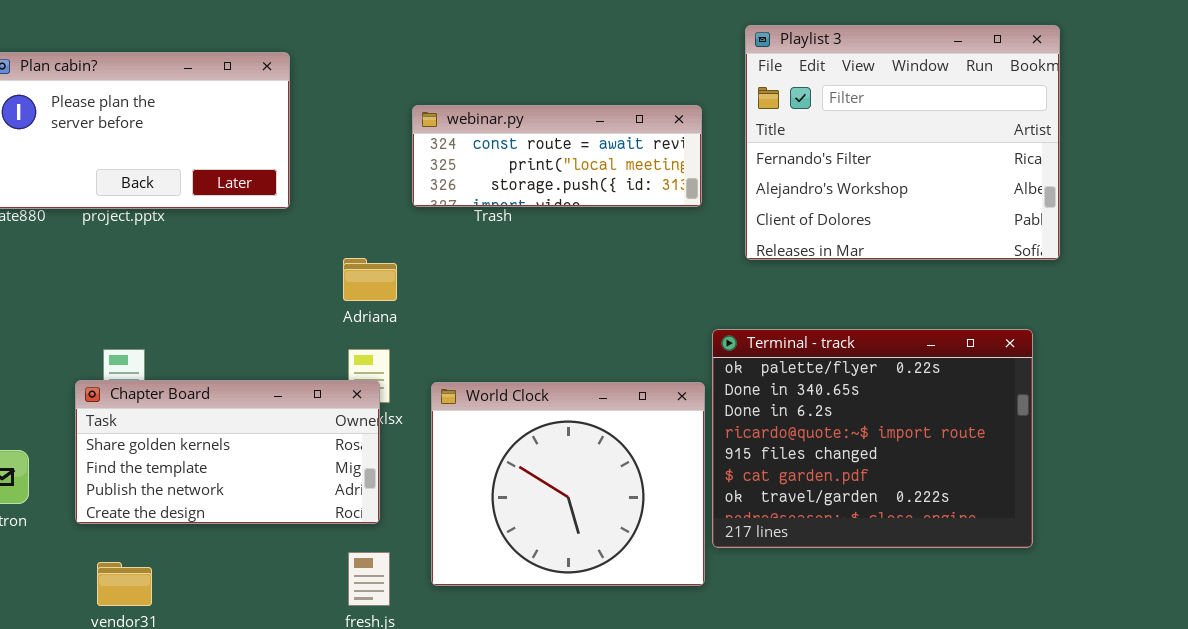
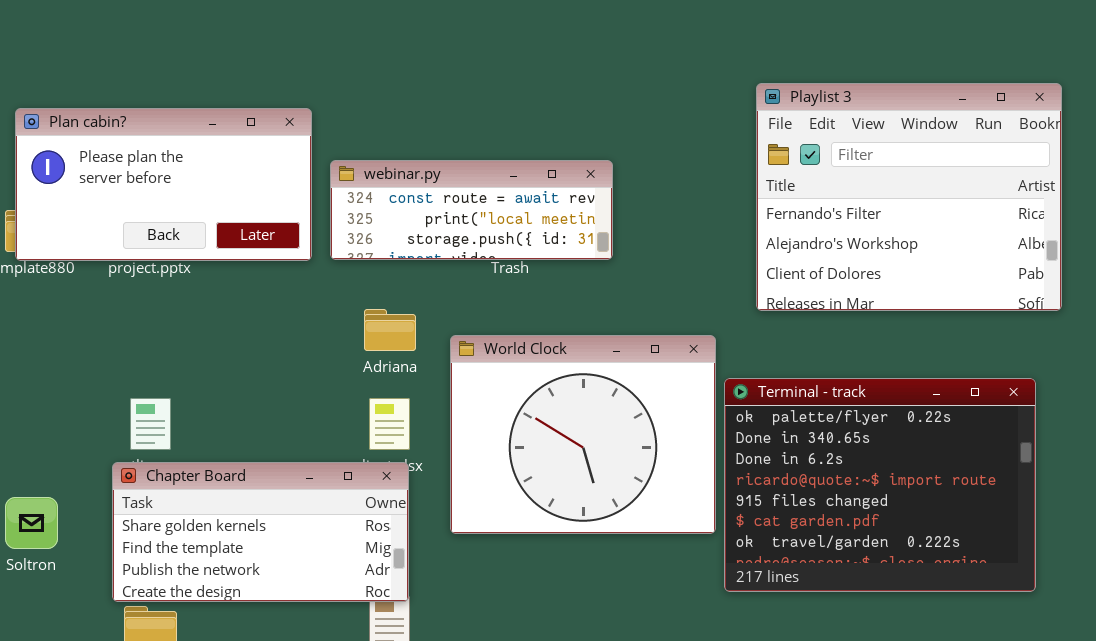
webinar.py: [412,105,702,207] -> [330,160,613,260], moved
Chapter Board: [75,380,380,524] -> [112,462,409,602], moved
World Clock: [431,382,705,586] -> [450,335,716,534], moved

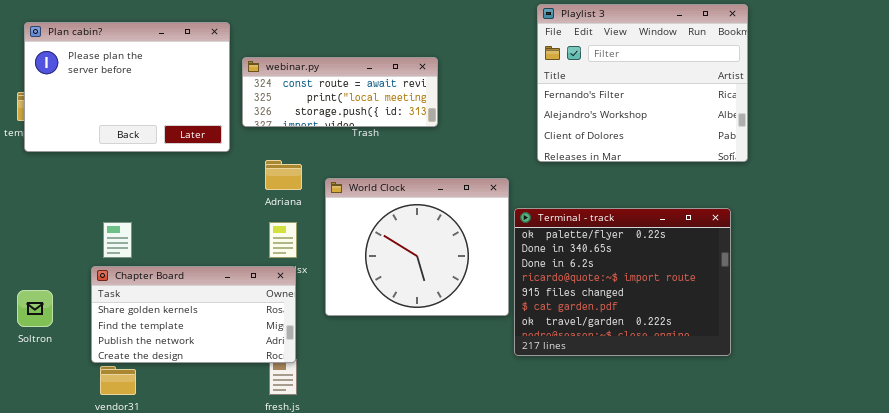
Plan cabin?: [15,108,312,261] -> [24,22,230,152], resized

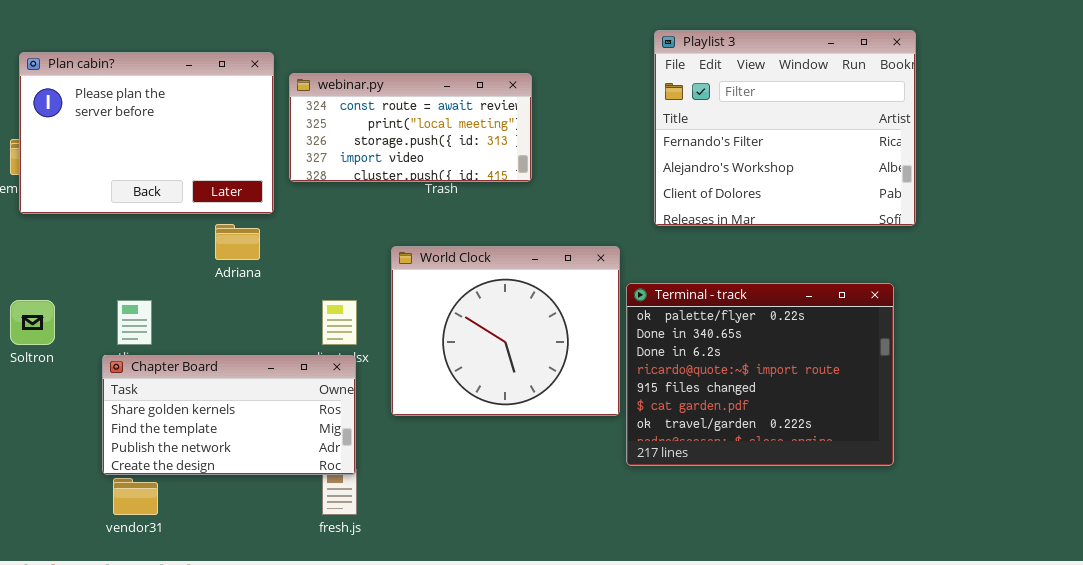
webinar.py: [242,57,438,127] -> [289,73,532,182], resized
Adriana: [265,160,302,190] -> [215,224,260,260], moved
Soltron: [17,290,53,327] -> [10,300,55,345], moved

